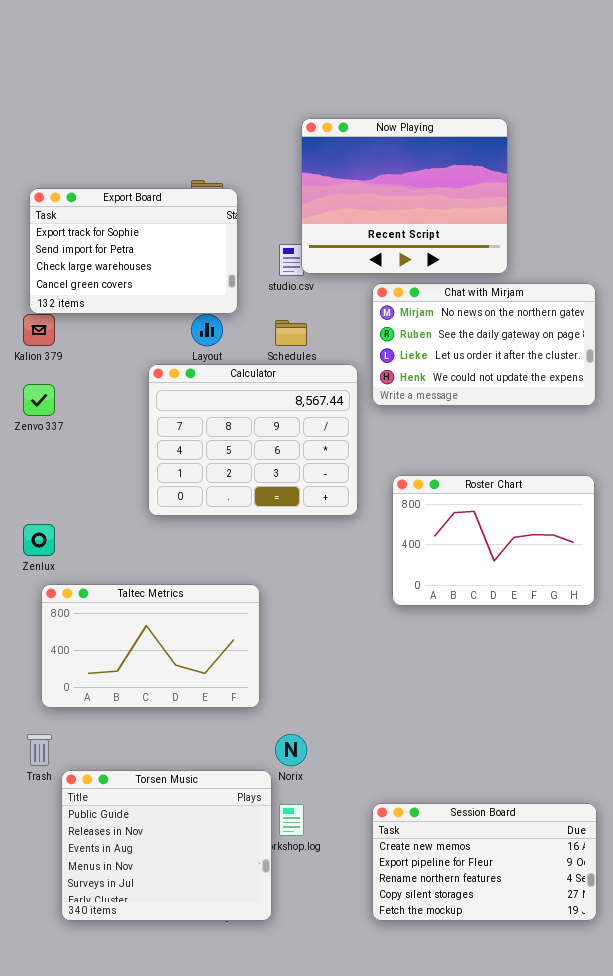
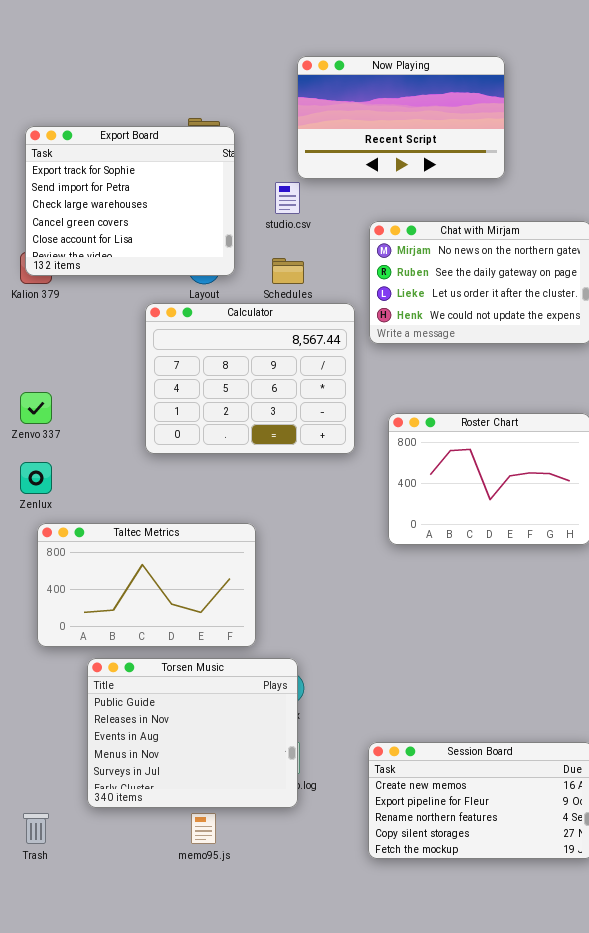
Now Playing: [301,118,508,274] -> [297,56,505,179], resized
Export Board: [29,188,238,314] -> [25,126,235,276], resized
Zenvo 337: [23,384,55,416] -> [20,392,52,424], moved
Trash: [27,734,52,766] -> [23,813,49,844], moved
Torsen Music: [61,770,272,921] -> [87,658,298,808], moved

